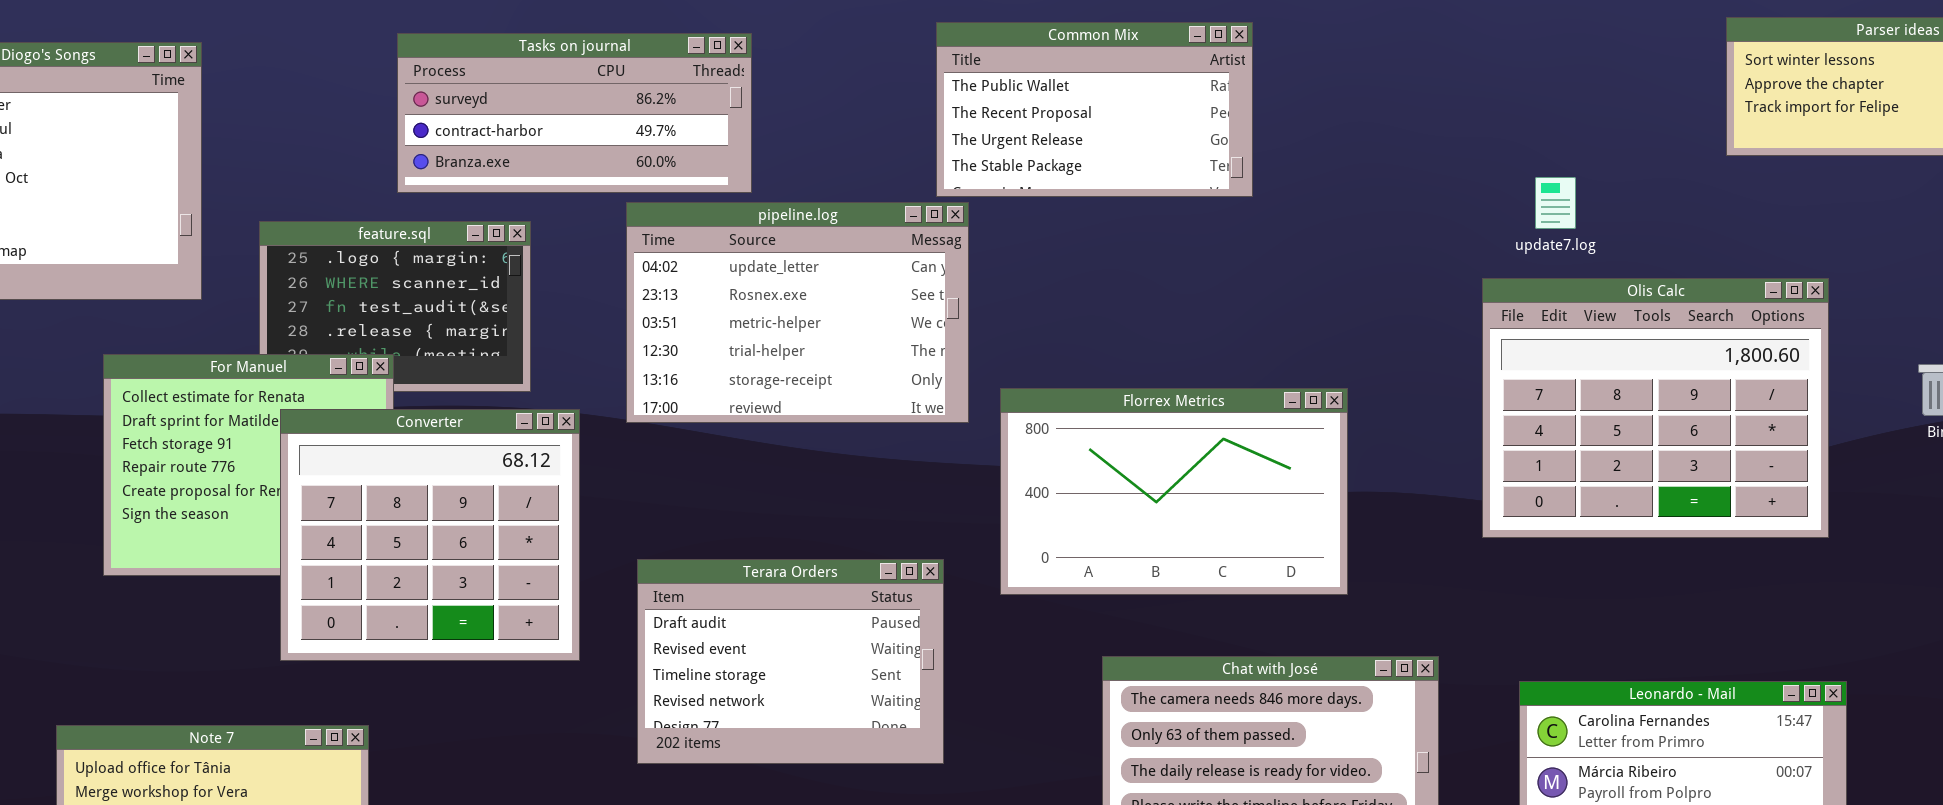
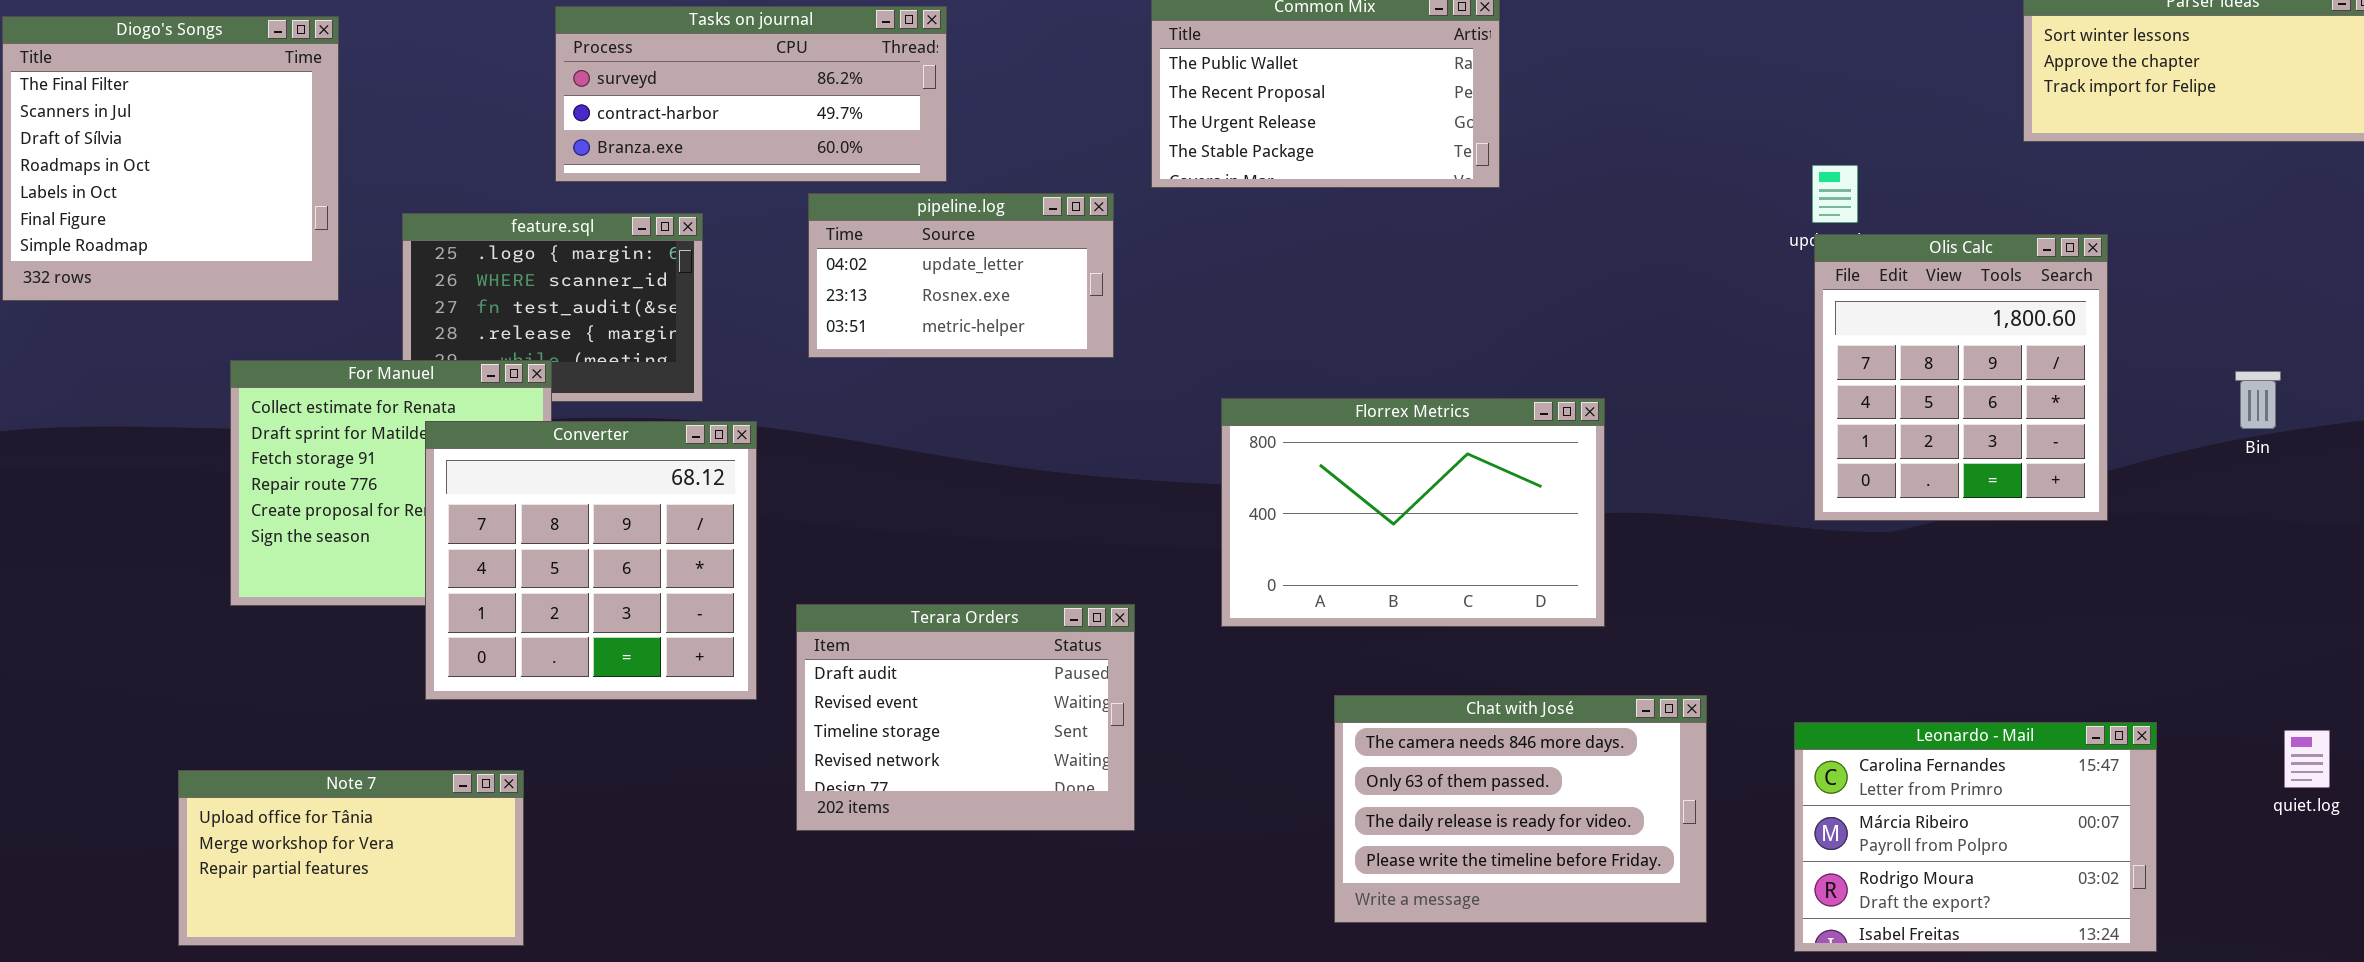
pipeline.log: [626,202,969,423] -> [808,193,1114,358], resized
Olis Calc: [1482,278,1829,538] -> [1814,234,2108,521], moved, resized
Terara Orders: [637,559,944,764] -> [796,604,1135,831], moved

